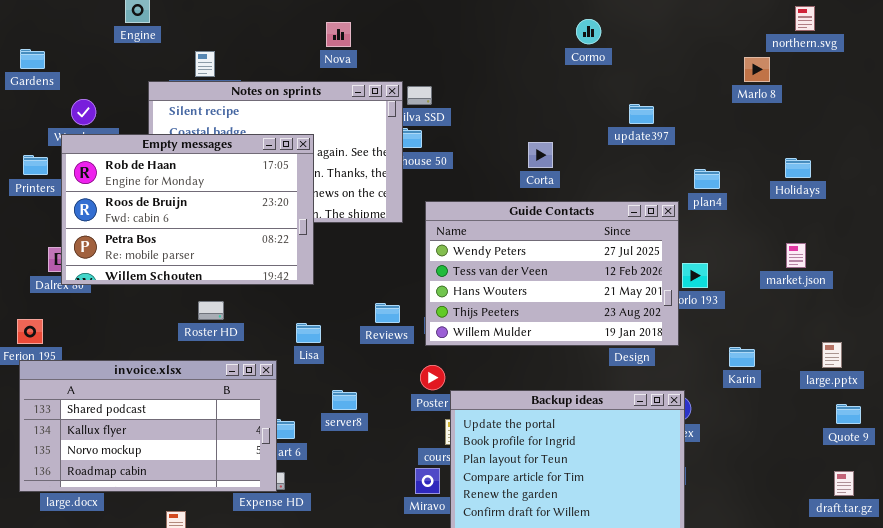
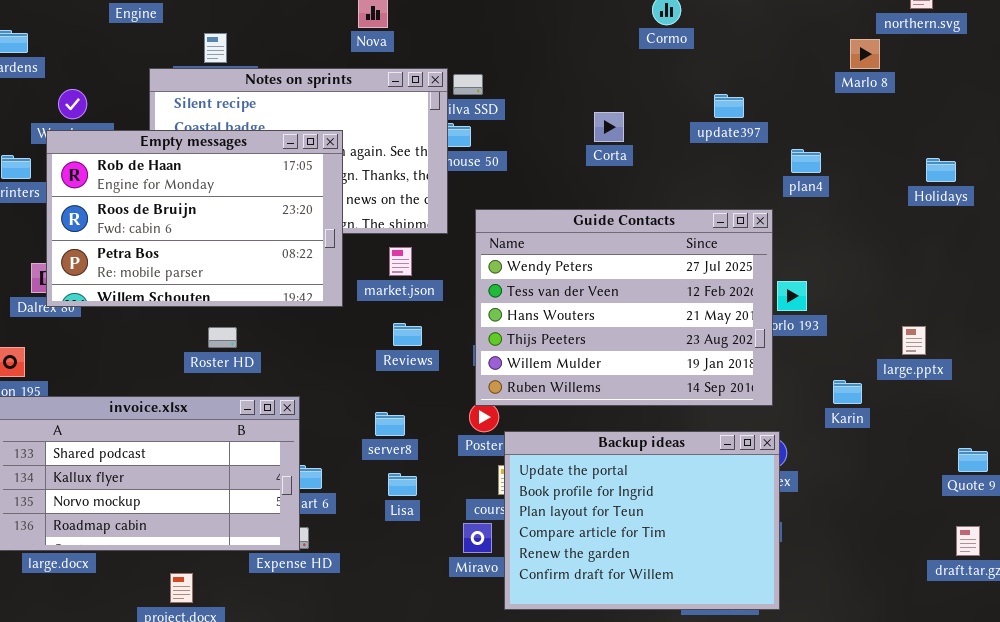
Corta: [528,142,553,168] -> [594,112,624,142], moved
Holidays: [785,158,811,178] -> [926,158,956,182], moved
plan4: [694,169,720,189] -> [791,149,821,173], moved
Guide Contacts: [425,201,679,346] -> [475,209,773,406], resized
market.json: [786,243,806,268] -> [389,247,412,276], moved
Reviews: [375,303,400,323] -> [393,323,422,346], moved
Lisa: [296,323,321,343] -> [388,473,417,496], moved
large.pptx: [822,342,842,368] -> [902,326,926,355], moved
server8: [332,390,357,410] -> [375,412,405,436], moved

